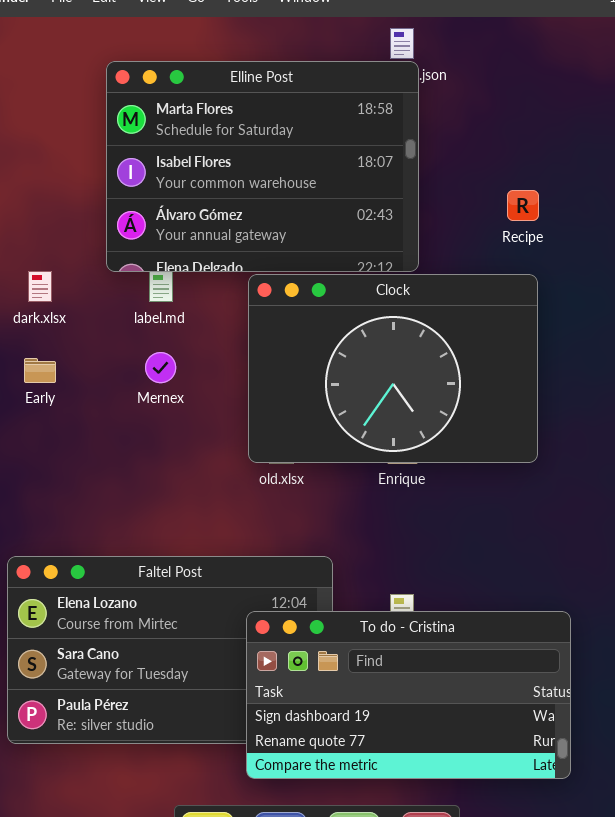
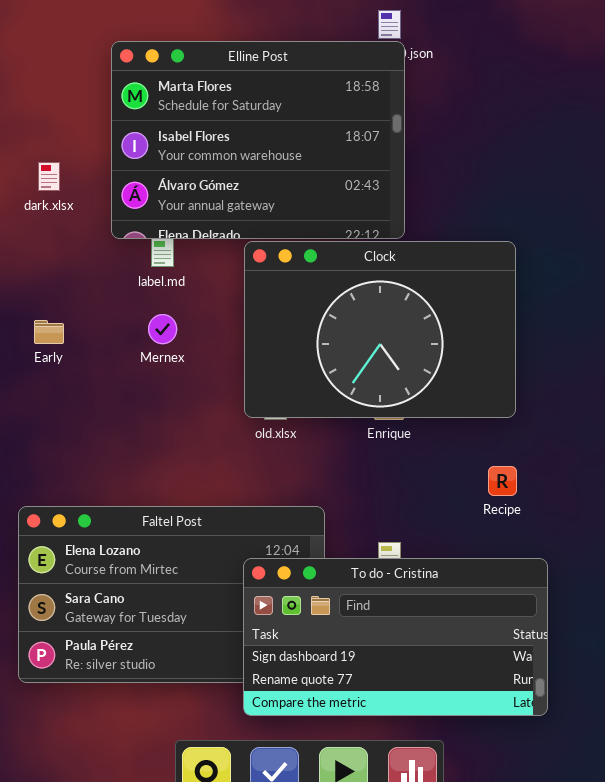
Recipe: [507,190,539,221] -> [488,466,517,496], moved
dark.xlsx: [28,271,52,302] -> [38,162,60,191], moved

